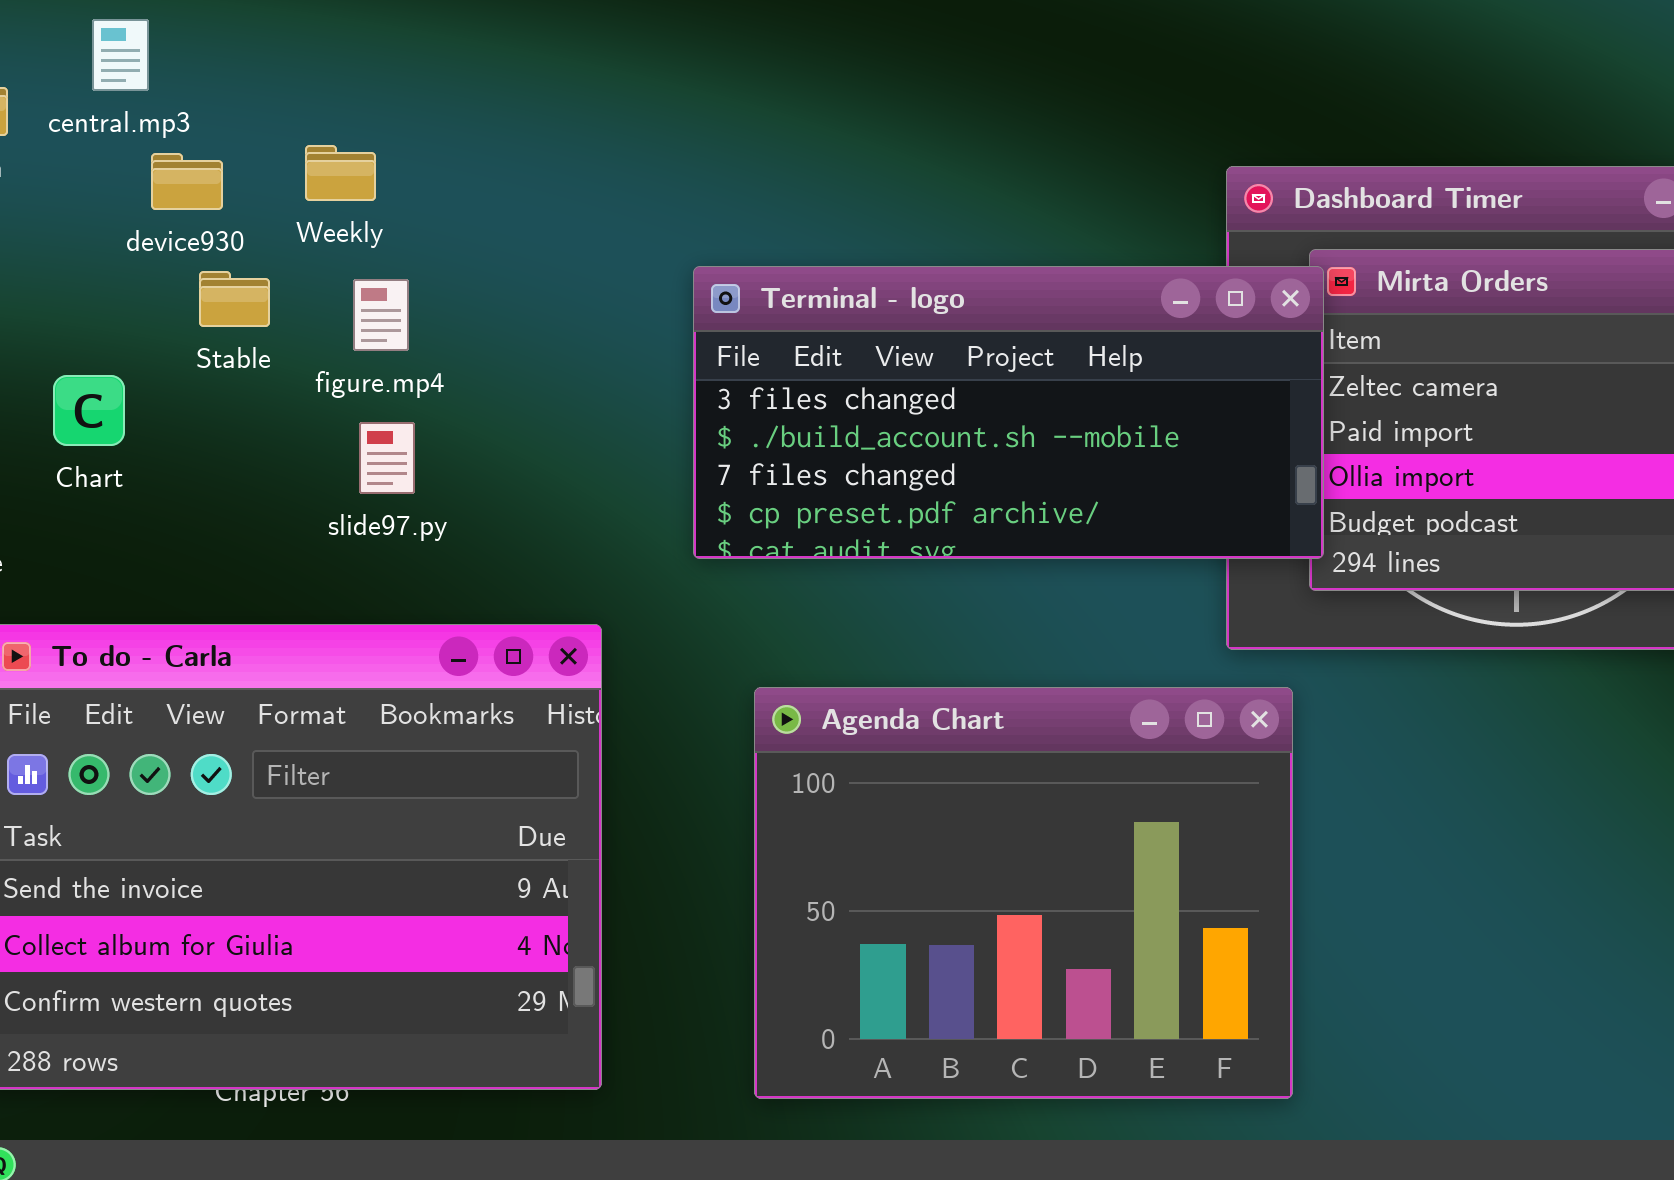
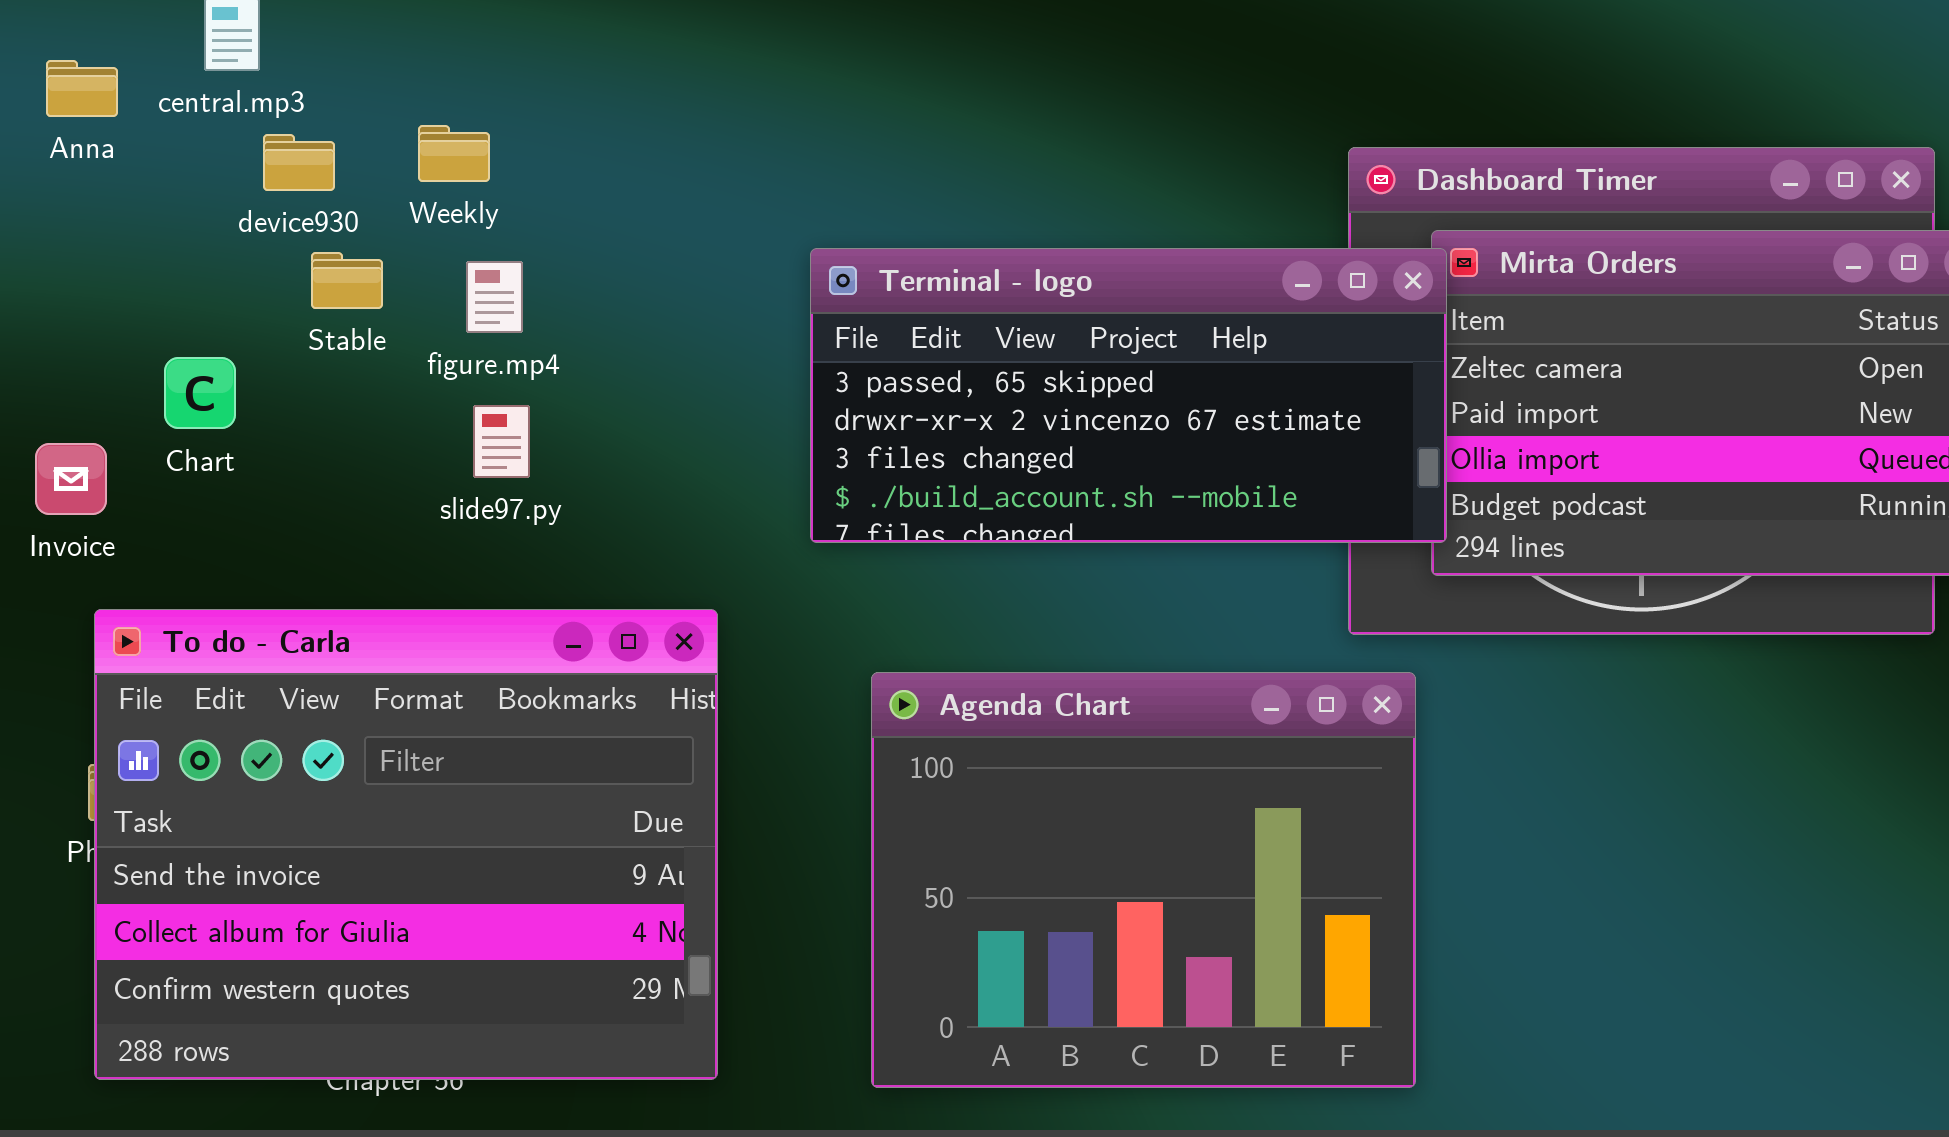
Terminal - logo: [693,266,1324,559] -> [810,248,1447,543], scrolled up 2 rows

